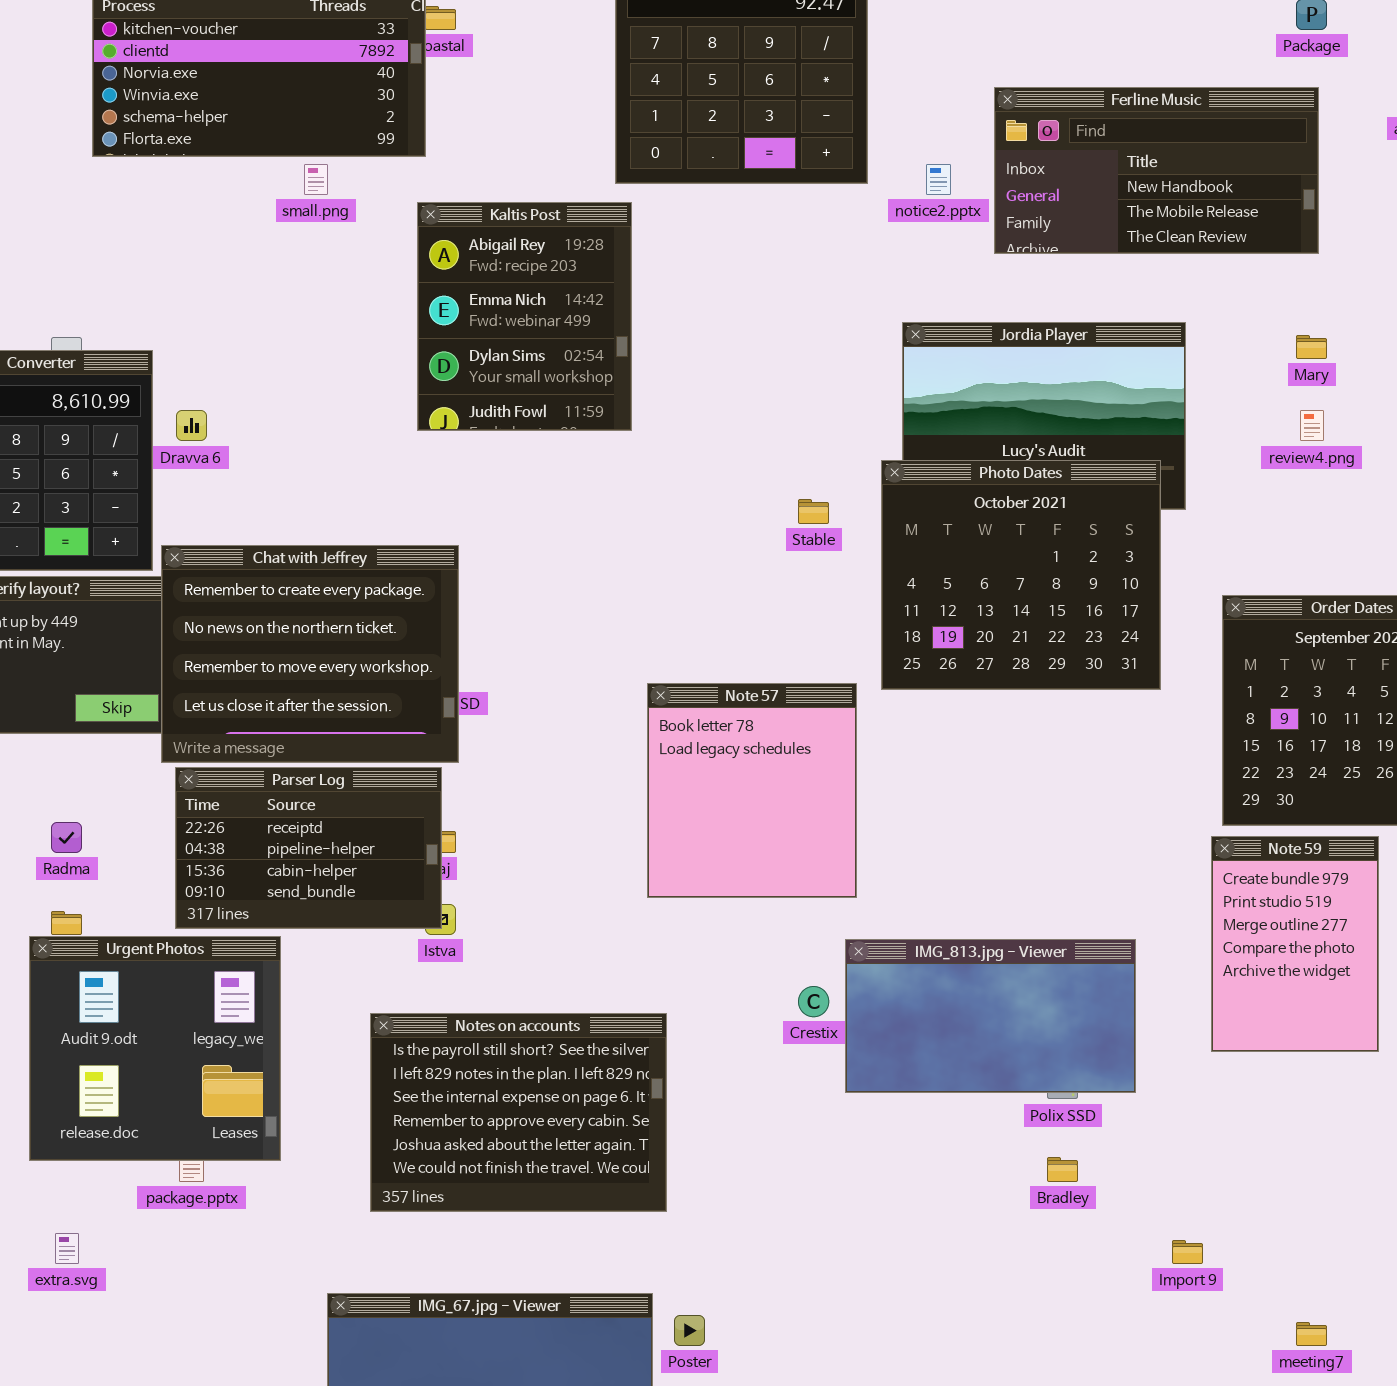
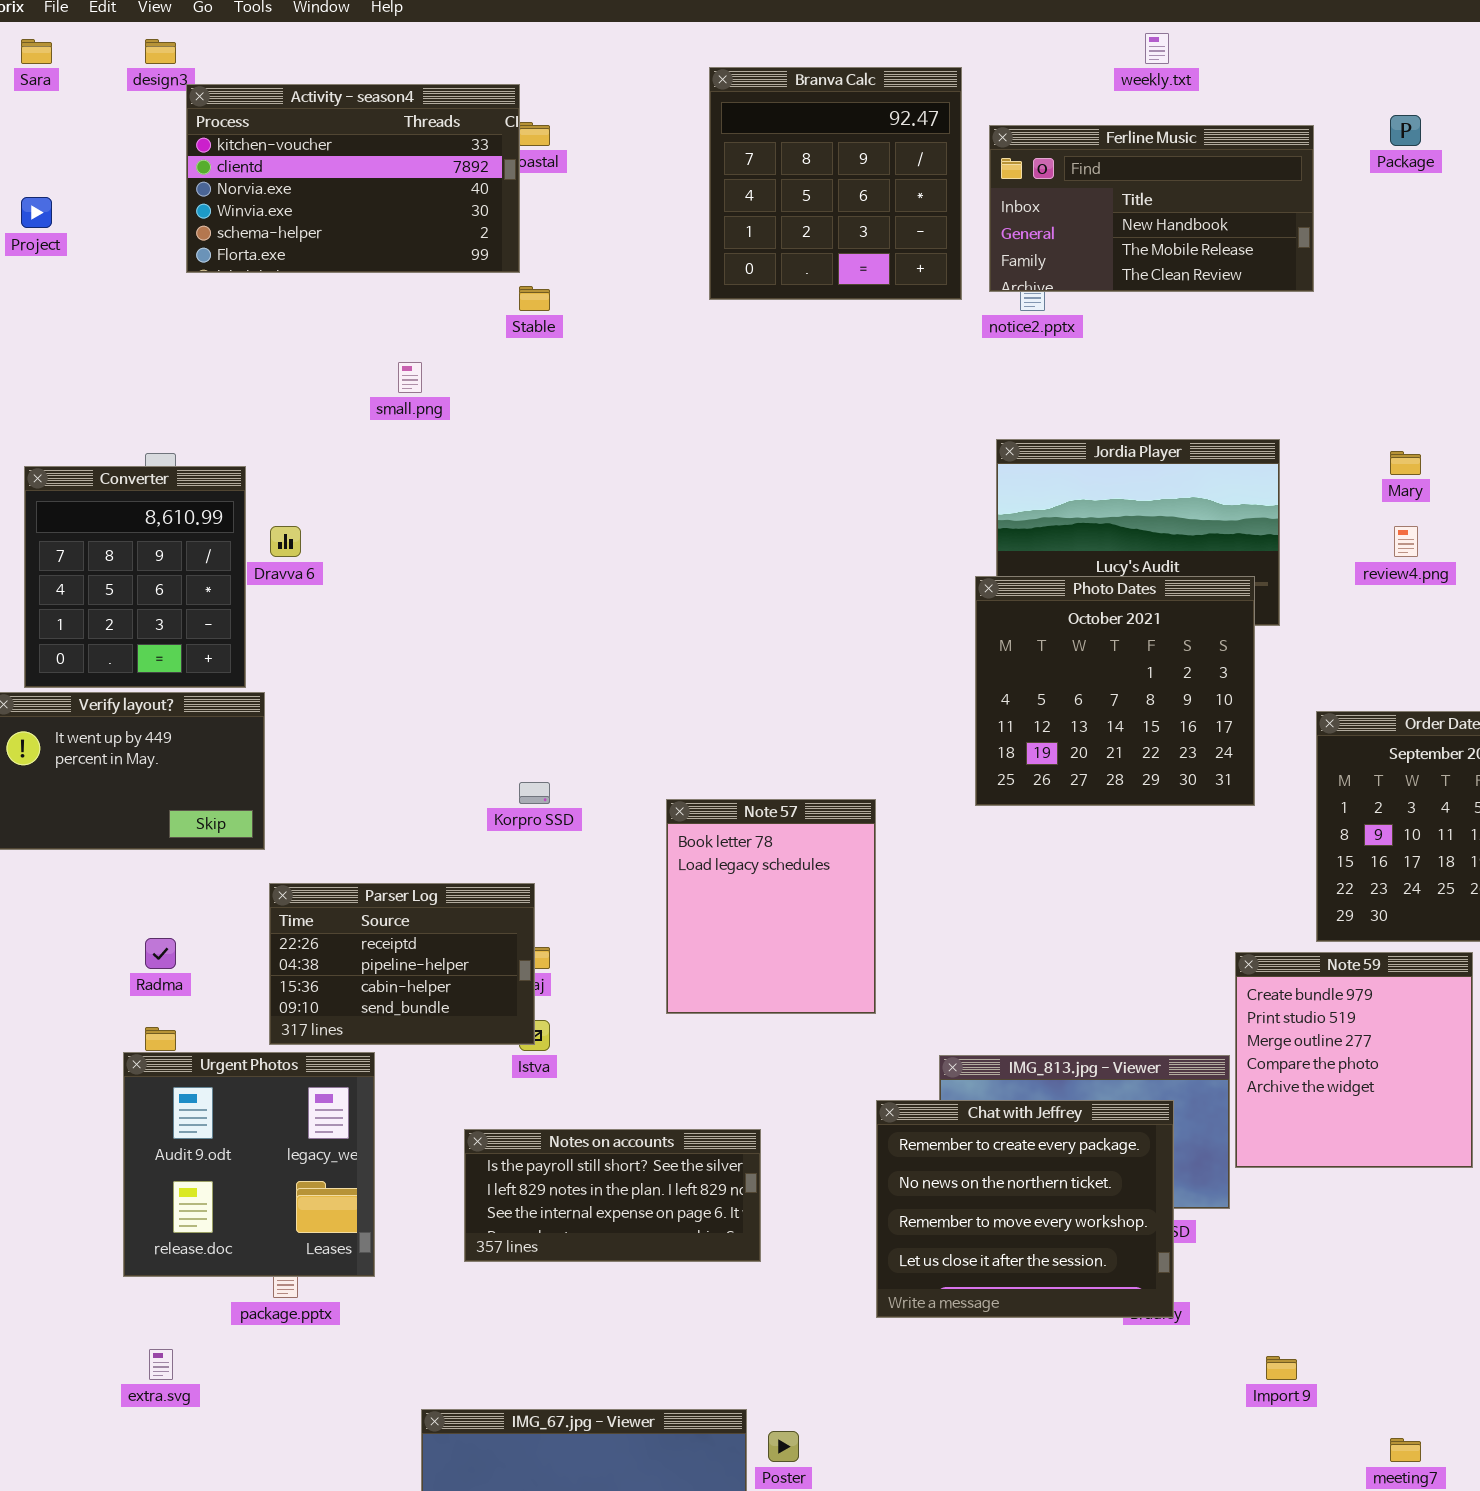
Ferline Music: [994,87,1319,254] -> [989,125,1314,292], moved
small.png: [304,164,328,195] -> [398,362,422,393], moved
Kaltis Post: [417,202,632,431] -> none, closed
Stable: [798,499,829,524] -> [519,286,550,311], moved
Chat with Jeffrey: [161,545,459,763] -> [876,1100,1174,1318], moved
Note 57: [647,683,857,898] -> [666,799,876,1014], moved
Note 59: [1211,836,1379,1052] -> [1235,952,1473,1168], resized
Notes on accounts: [370,1013,667,1212] -> [464,1129,761,1262], resized

